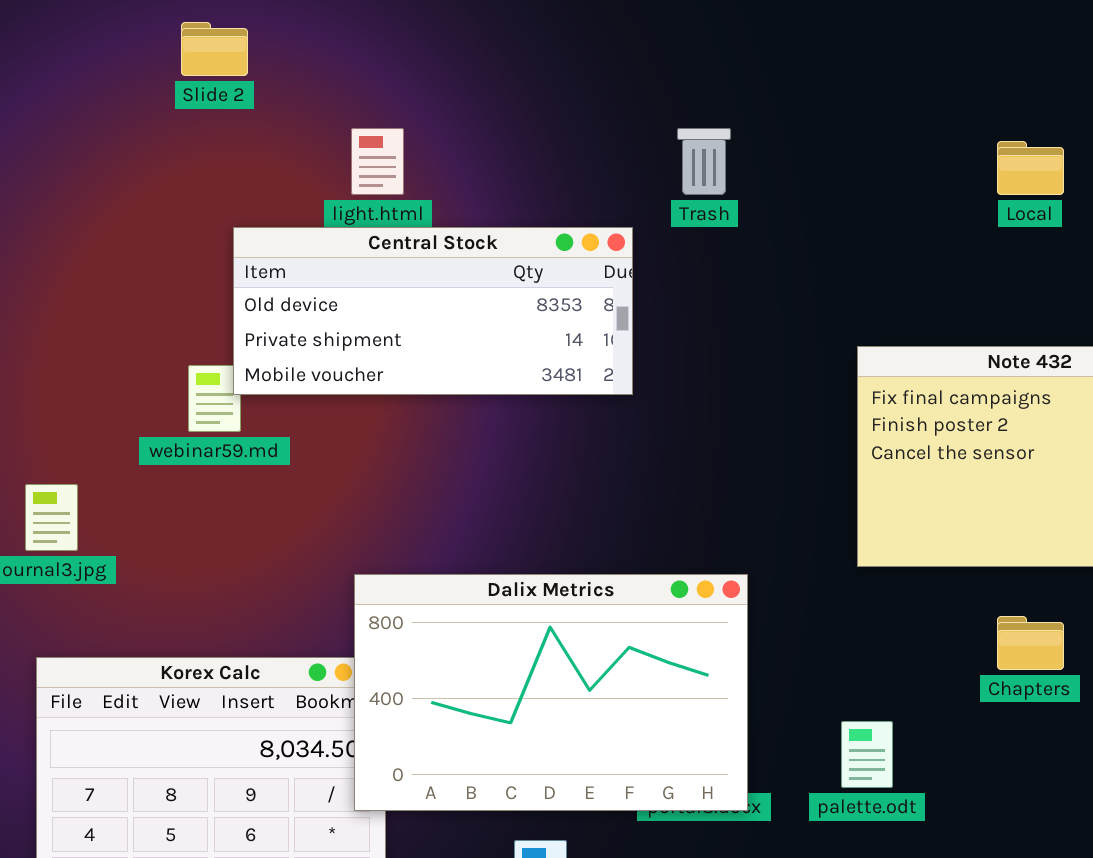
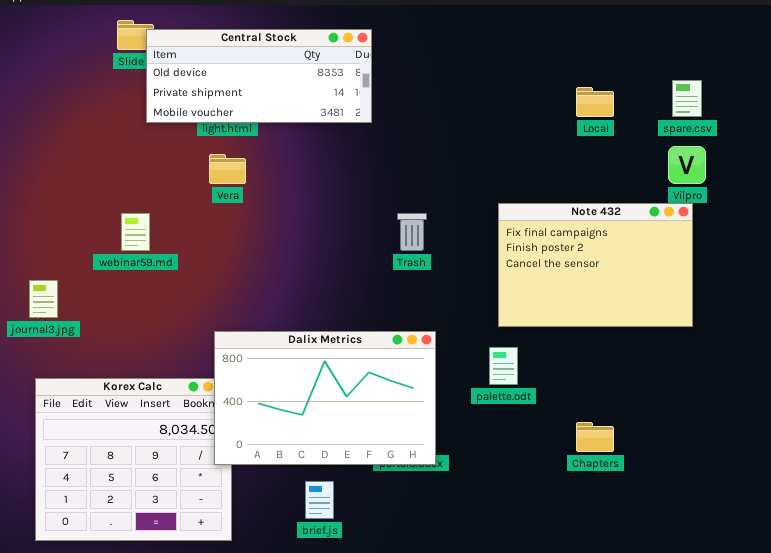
Trash: [677,128,731,195] -> [397,213,427,251], moved
Central Stock: [233,227,633,395] -> [146,29,372,123], moved
Chapters: [997,616,1064,670] -> [576,422,614,452], moved
palette.odt: [841,721,893,788] -> [489,347,518,385], moved

